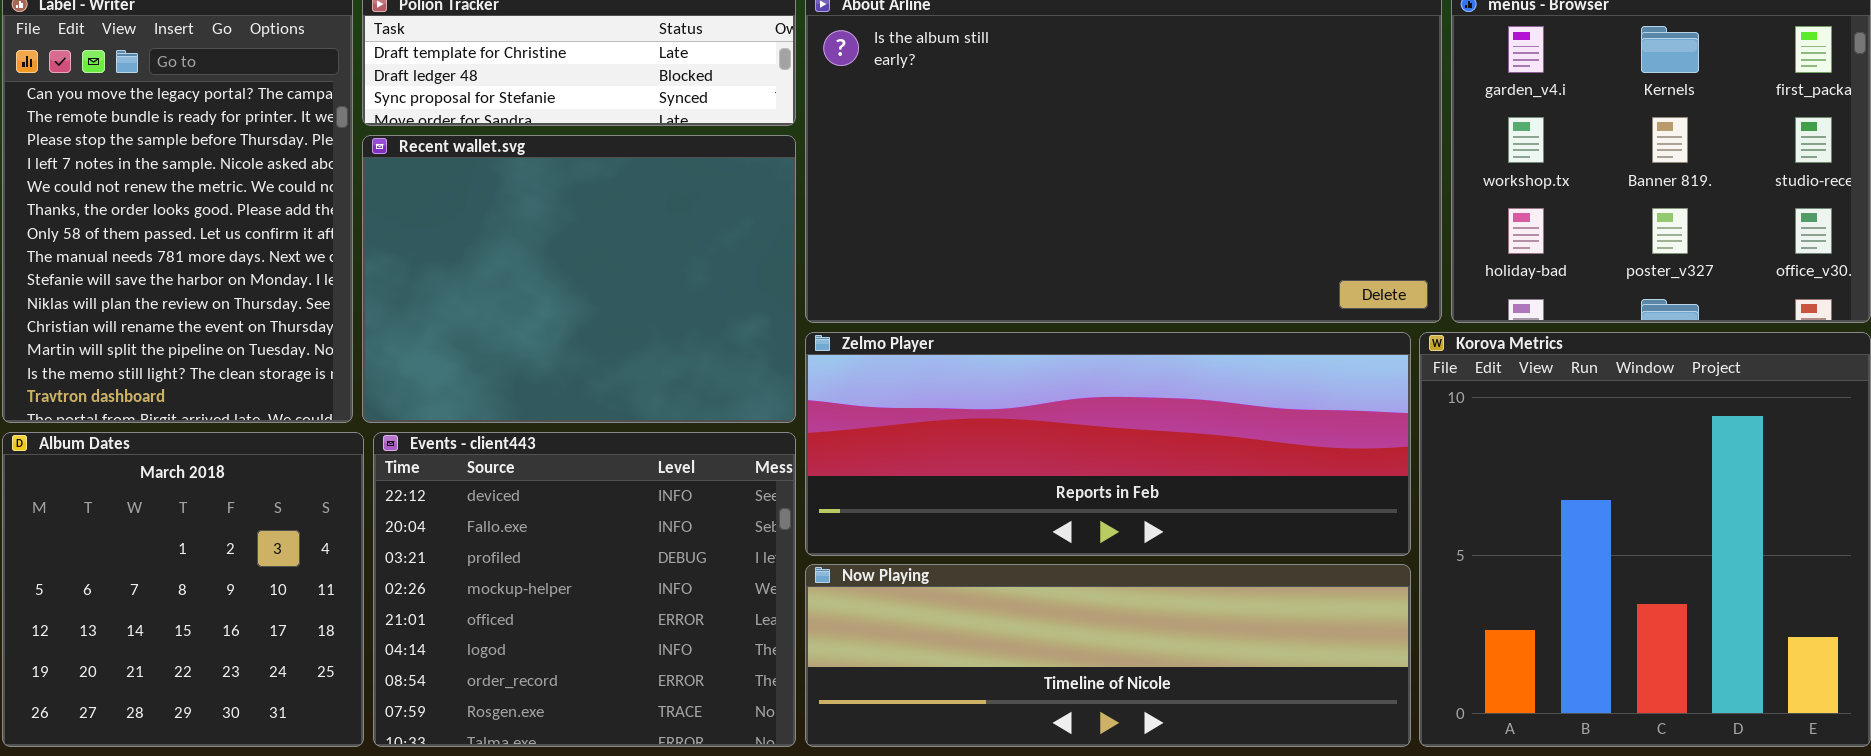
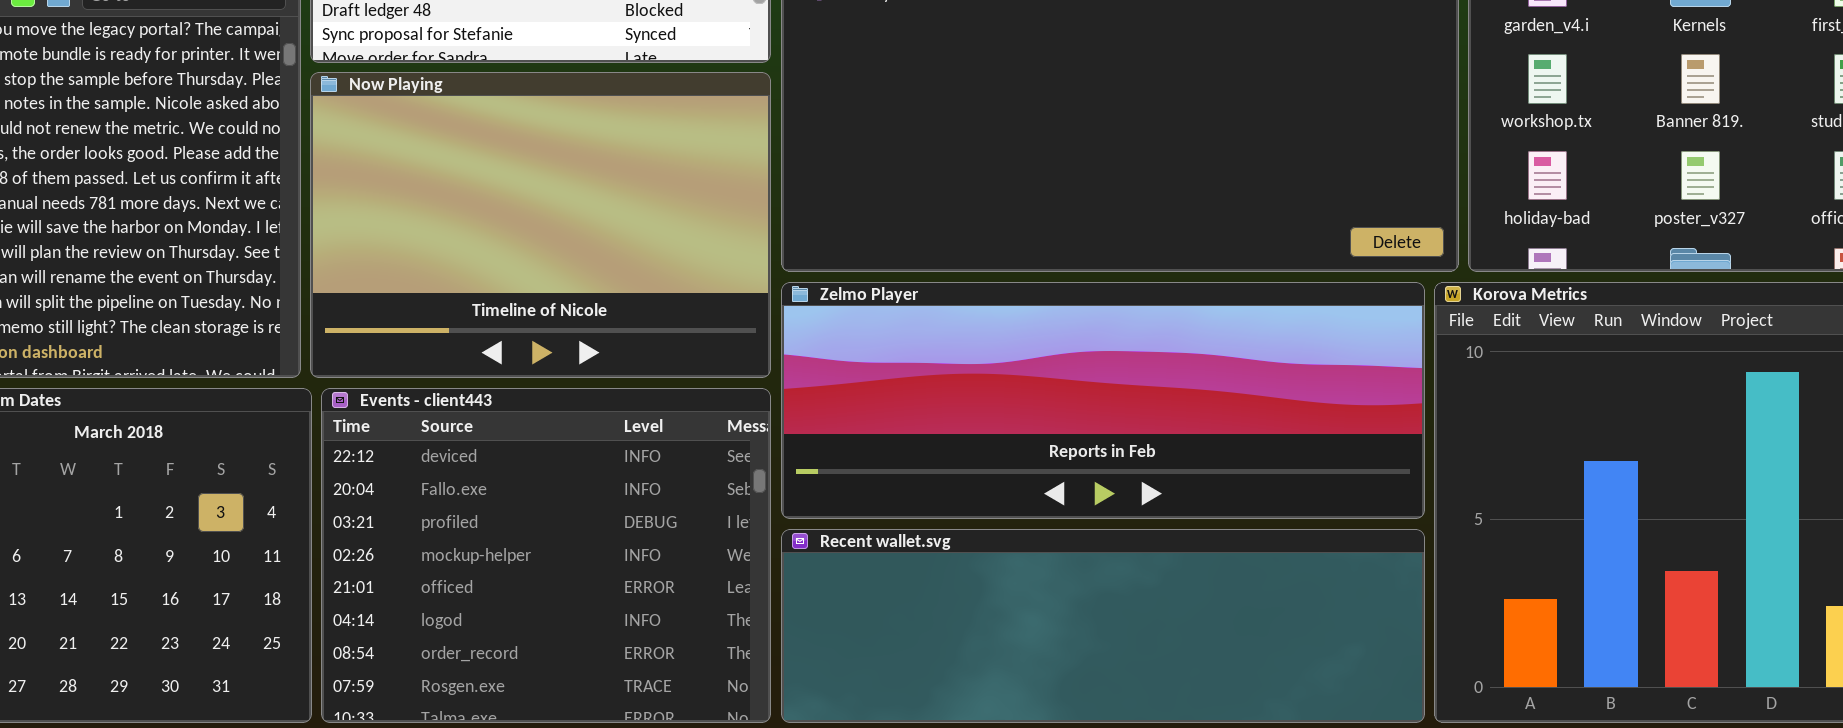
Recent wallet.svg: [362,135,796,423] -> [781,529,1425,723], moved, resized
Now Playing: [805,564,1411,747] -> [310,72,771,378], moved, resized

